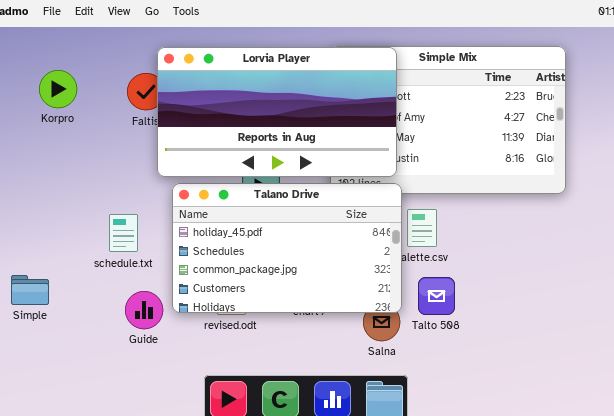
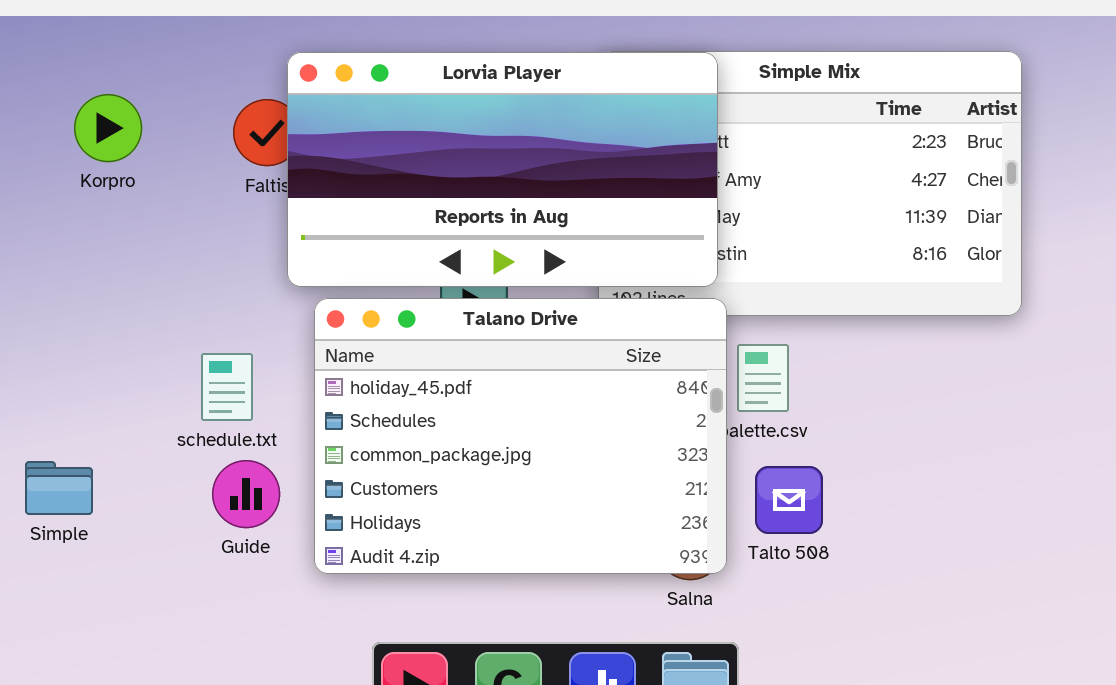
Talano Drive: [172,183,402,313] -> [314,298,727,574], resized
Guide: [125,291,163,329] -> [212,460,280,528], moved

